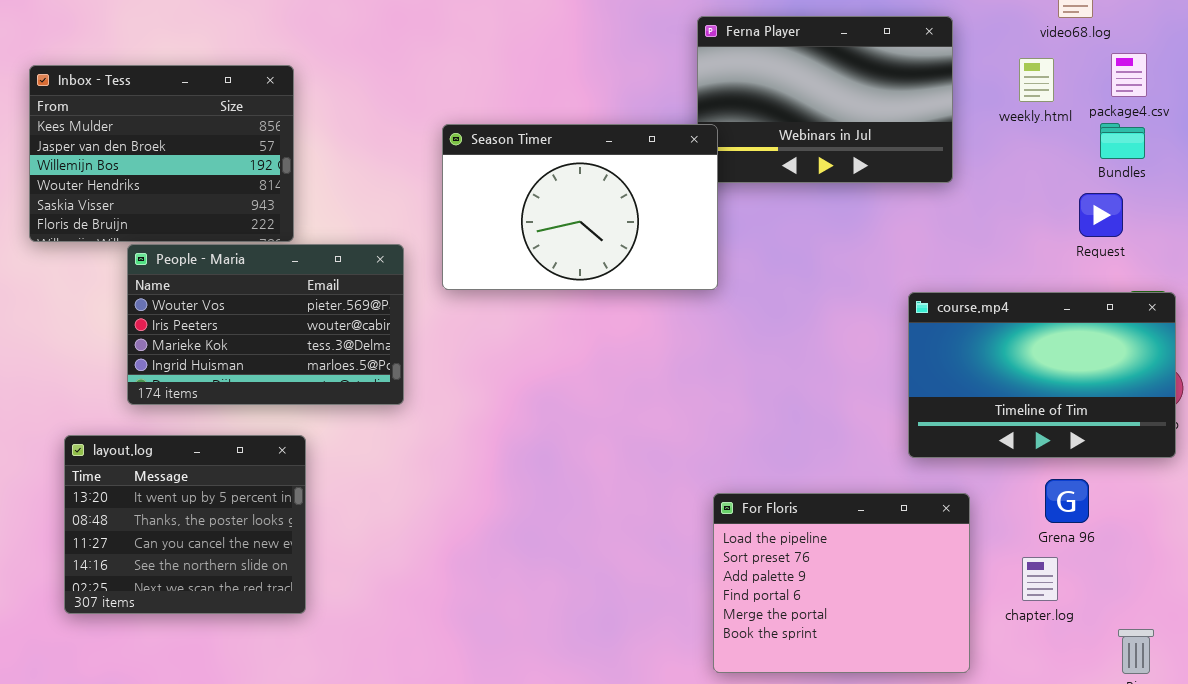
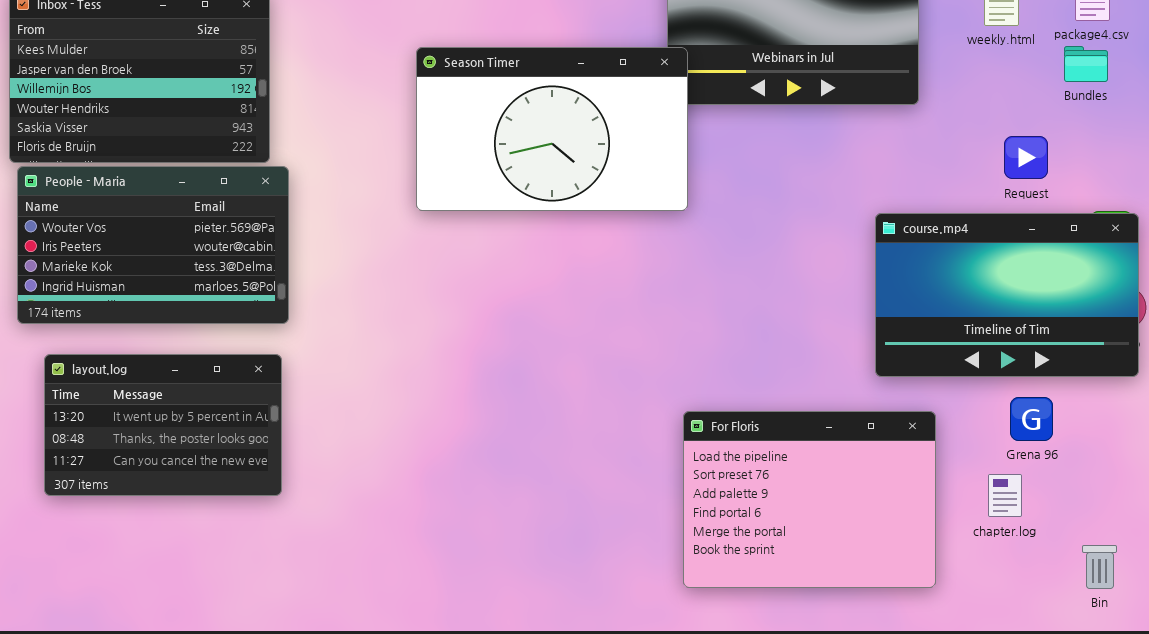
Request: [1079,193,1123,237] -> [1004,136,1048,179], moved
People - Maria: [127,244,404,405] -> [17,166,289,324], moved
layout.log: [64,435,306,614] -> [44,354,282,496], resized

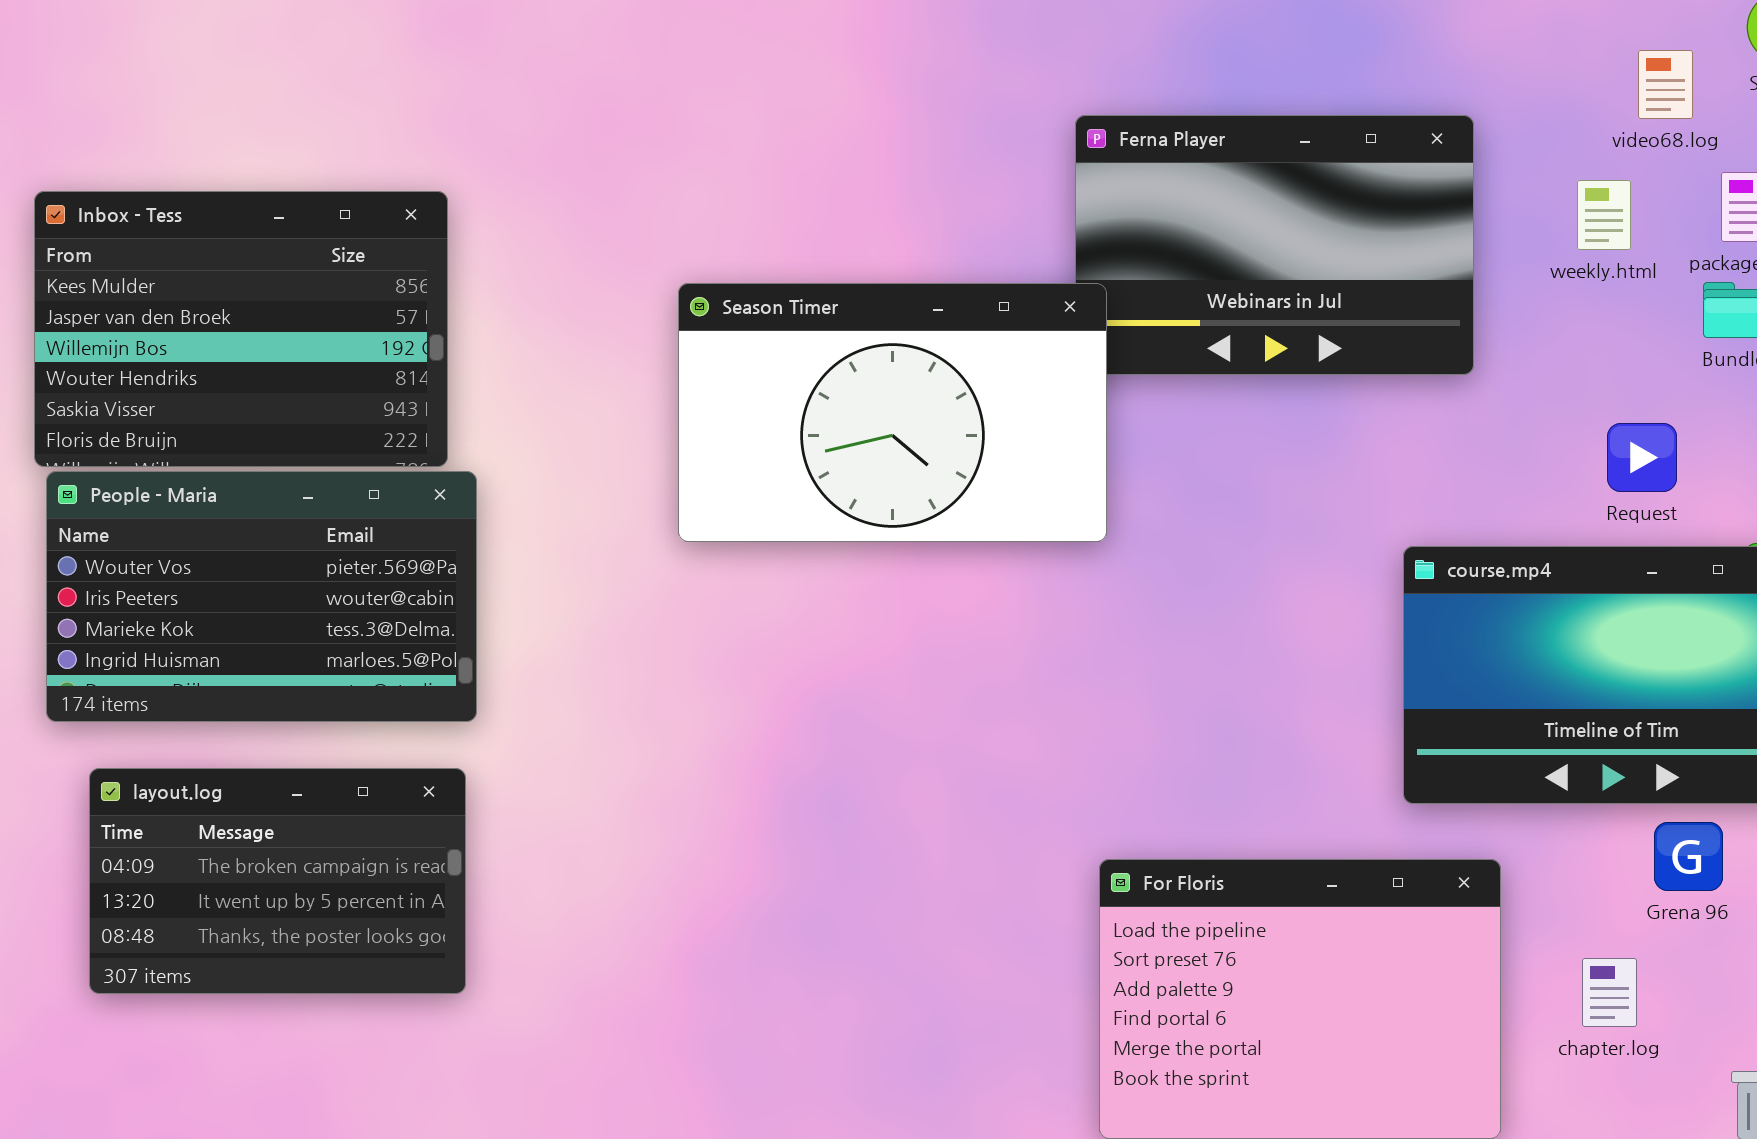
layout.log: [44,354,282,496] -> [89,768,466,994], scrolled up 1 row
Grena 96: [1010,397,1053,441] -> [1654,822,1723,891], moved

